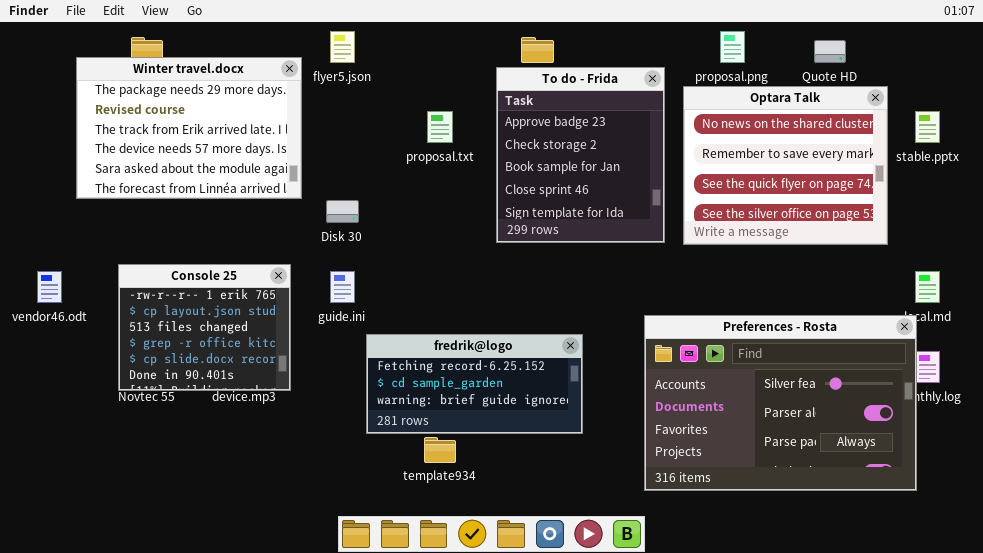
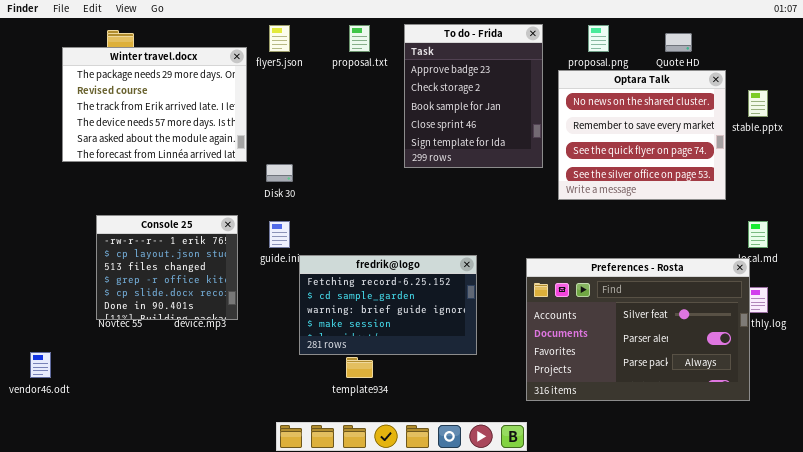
To do - Frida: [496,67,665,243] -> [404,24,543,168], moved
proposal.txt: [427,111,453,143] -> [349,25,370,52], moved
vendor46.odt: [37,271,62,303] -> [30,352,51,378], moved
fredrik@logo: [366,334,583,434] -> [299,255,477,355], resized

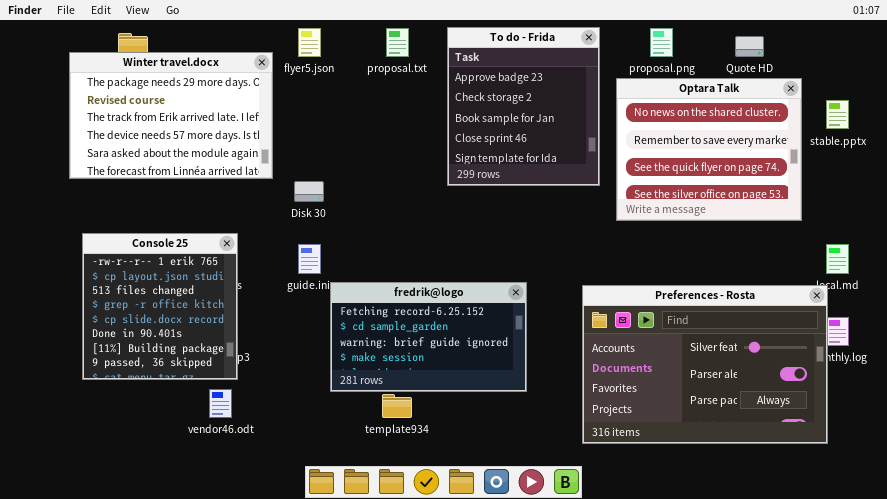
Console 25: [96,215,238,320] -> [82,233,238,380], moved, resized
vendor46.odt: [30,352,51,378] -> [209,389,232,418], moved

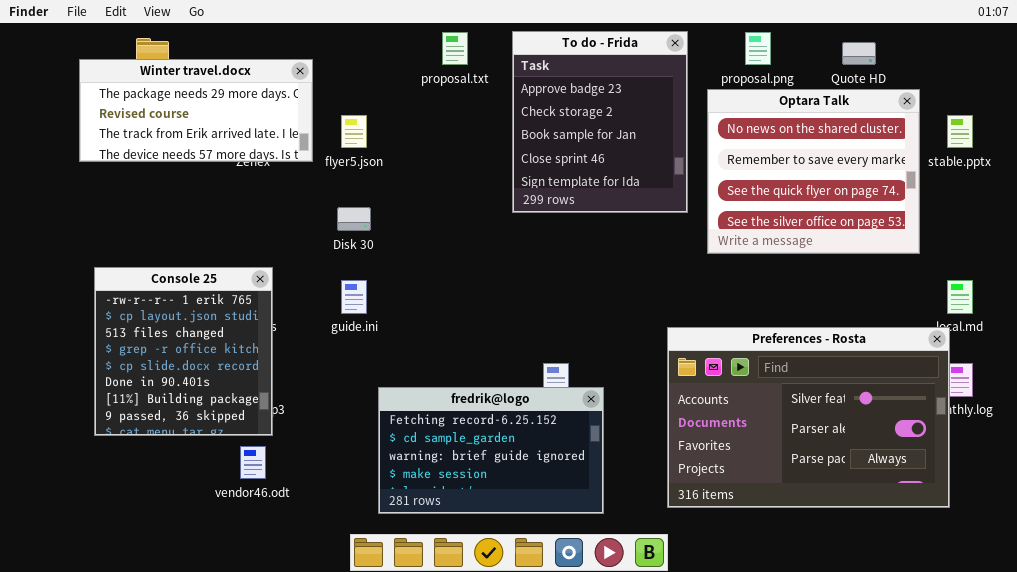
flyer5.json: [298,28,321,57] -> [341,115,367,148], moved
Winter travel.docx: [69,52,273,179] -> [79,59,313,162], resized
fredrik@logo: [330,282,527,392] -> [378,387,604,514], moved

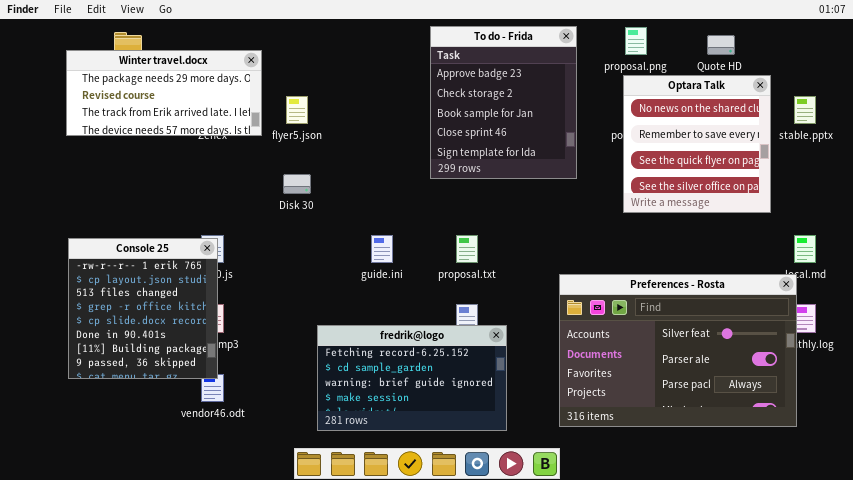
proposal.txt: [442,32,468,65] -> [456,235,478,263], moved
Optara Talk: [707,89,920,254] -> [623,75,771,213], resized
Console 25: [94,267,273,436] -> [68,238,218,379], moved
guide.ini: [341,280,367,314] -> [371,235,393,263], moved

